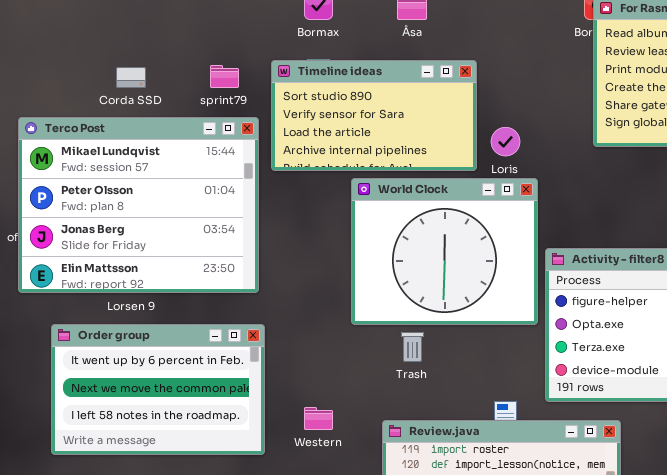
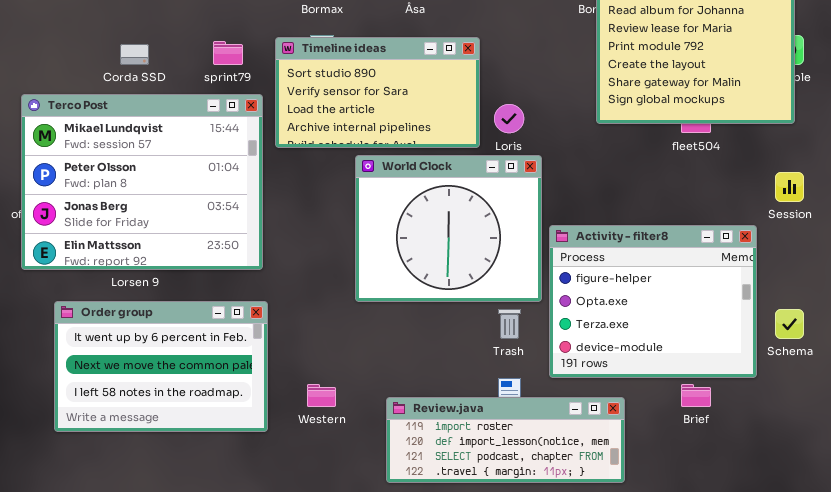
Trash: [401,332,424,362] -> [498,309,521,339], moved

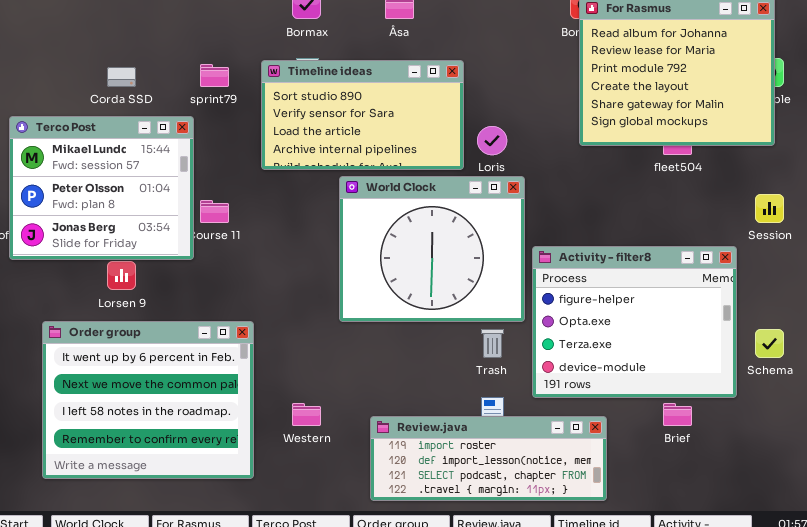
Terco Post: [21,94,263,270] -> [9,116,194,260], resized
Order group: [54,301,268,432] -> [42,321,254,479], resized

